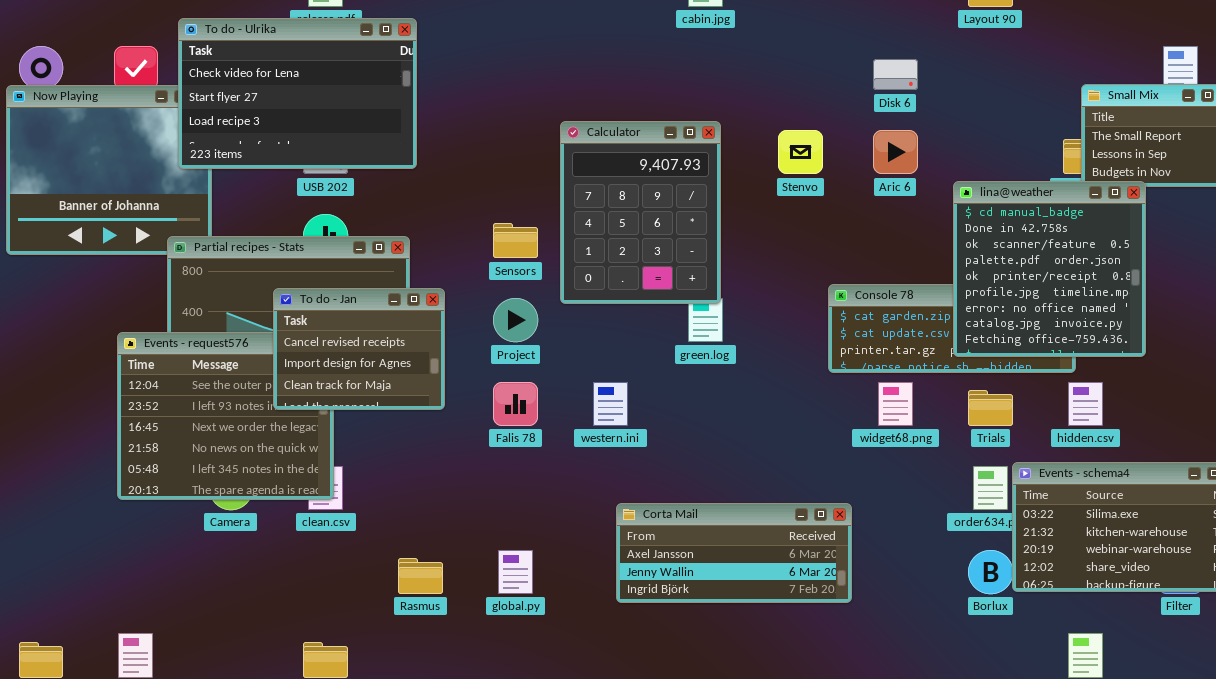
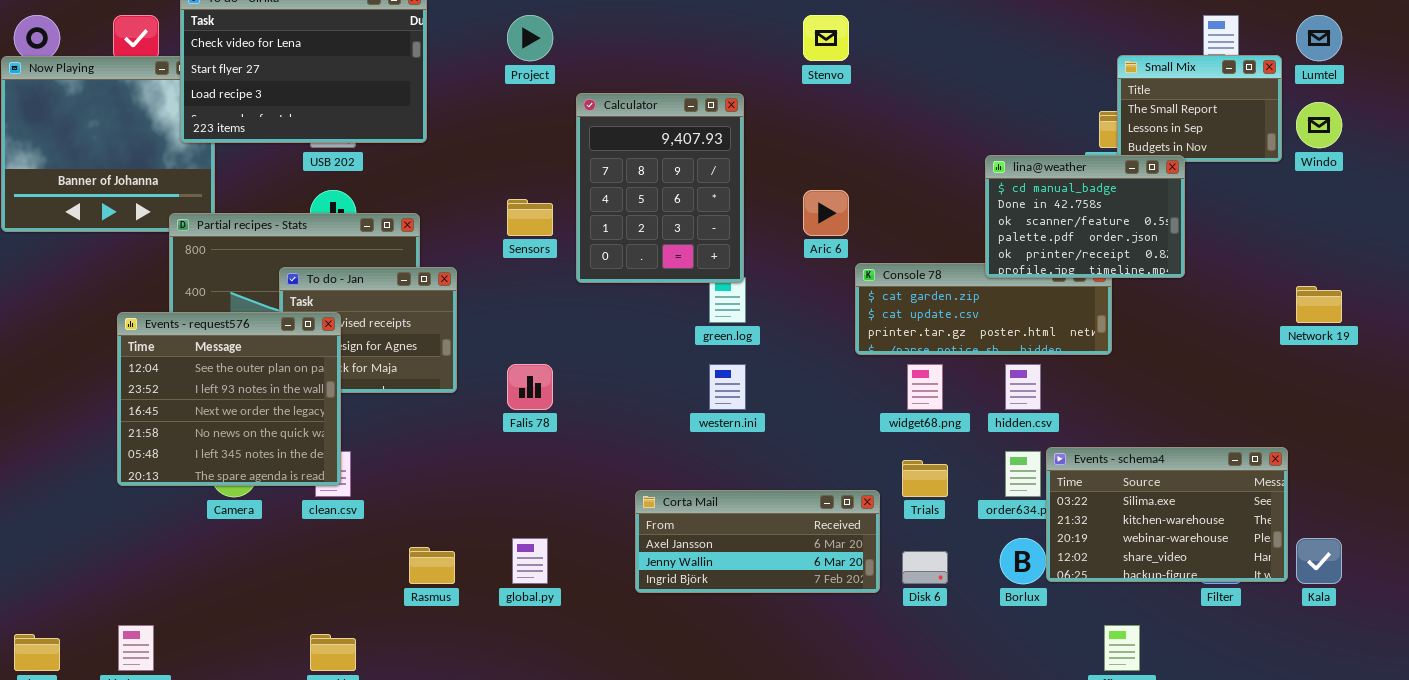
Disk 6: [873,59,918,90] -> [902,551,948,584], moved
Stenvo: [778,130,823,174] -> [803,15,849,61], moved
Aric 6: [873,130,918,174] -> [803,190,849,236], moved
lina@weather: [953,181,1146,357] -> [985,155,1185,278], resized
Project: [493,298,538,342] -> [507,15,553,61], moved
Events - request576: [117,332,334,500] -> [117,312,341,486], raised
western.ini: [593,382,628,426] -> [709,364,746,410], moved
hidden.csv: [1068,382,1103,426] -> [1005,364,1041,410], moved
Trials: [968,390,1013,426] -> [902,460,948,497], moved

